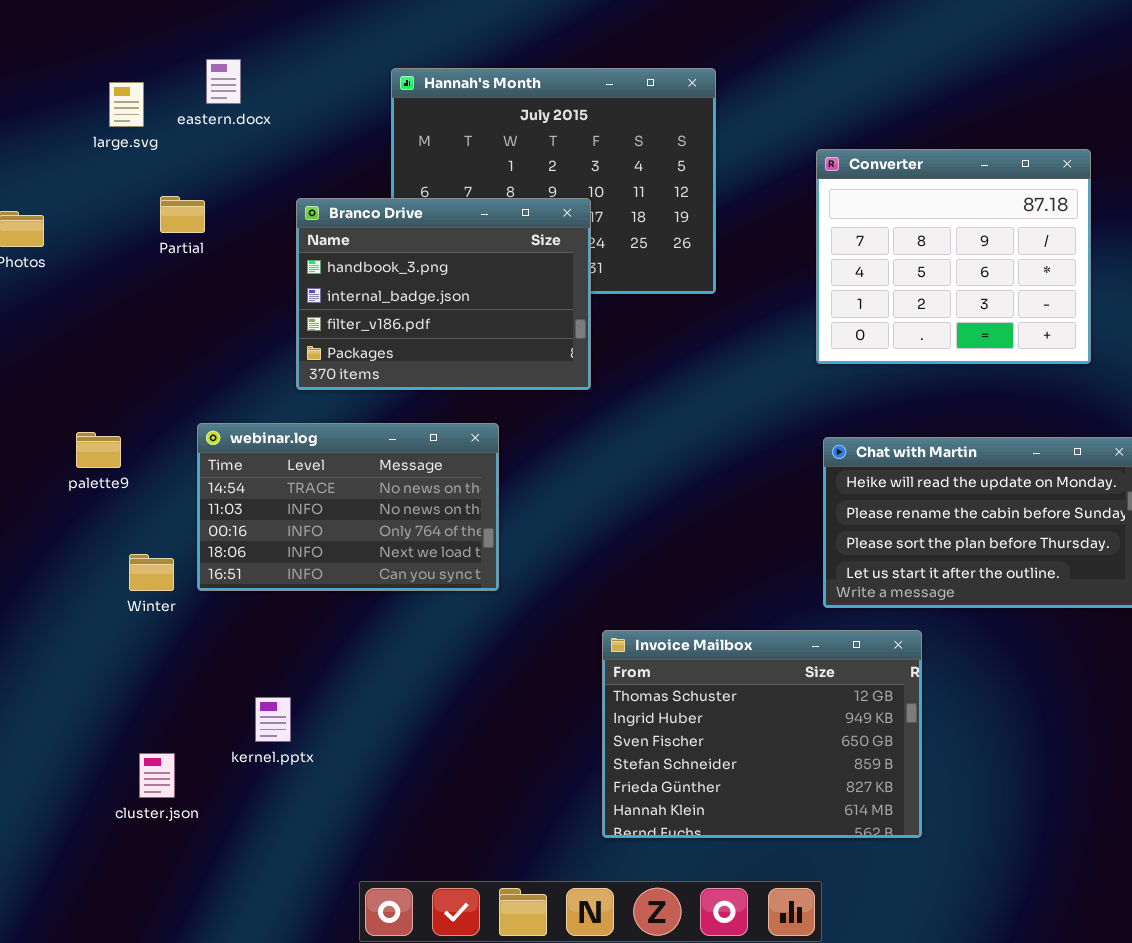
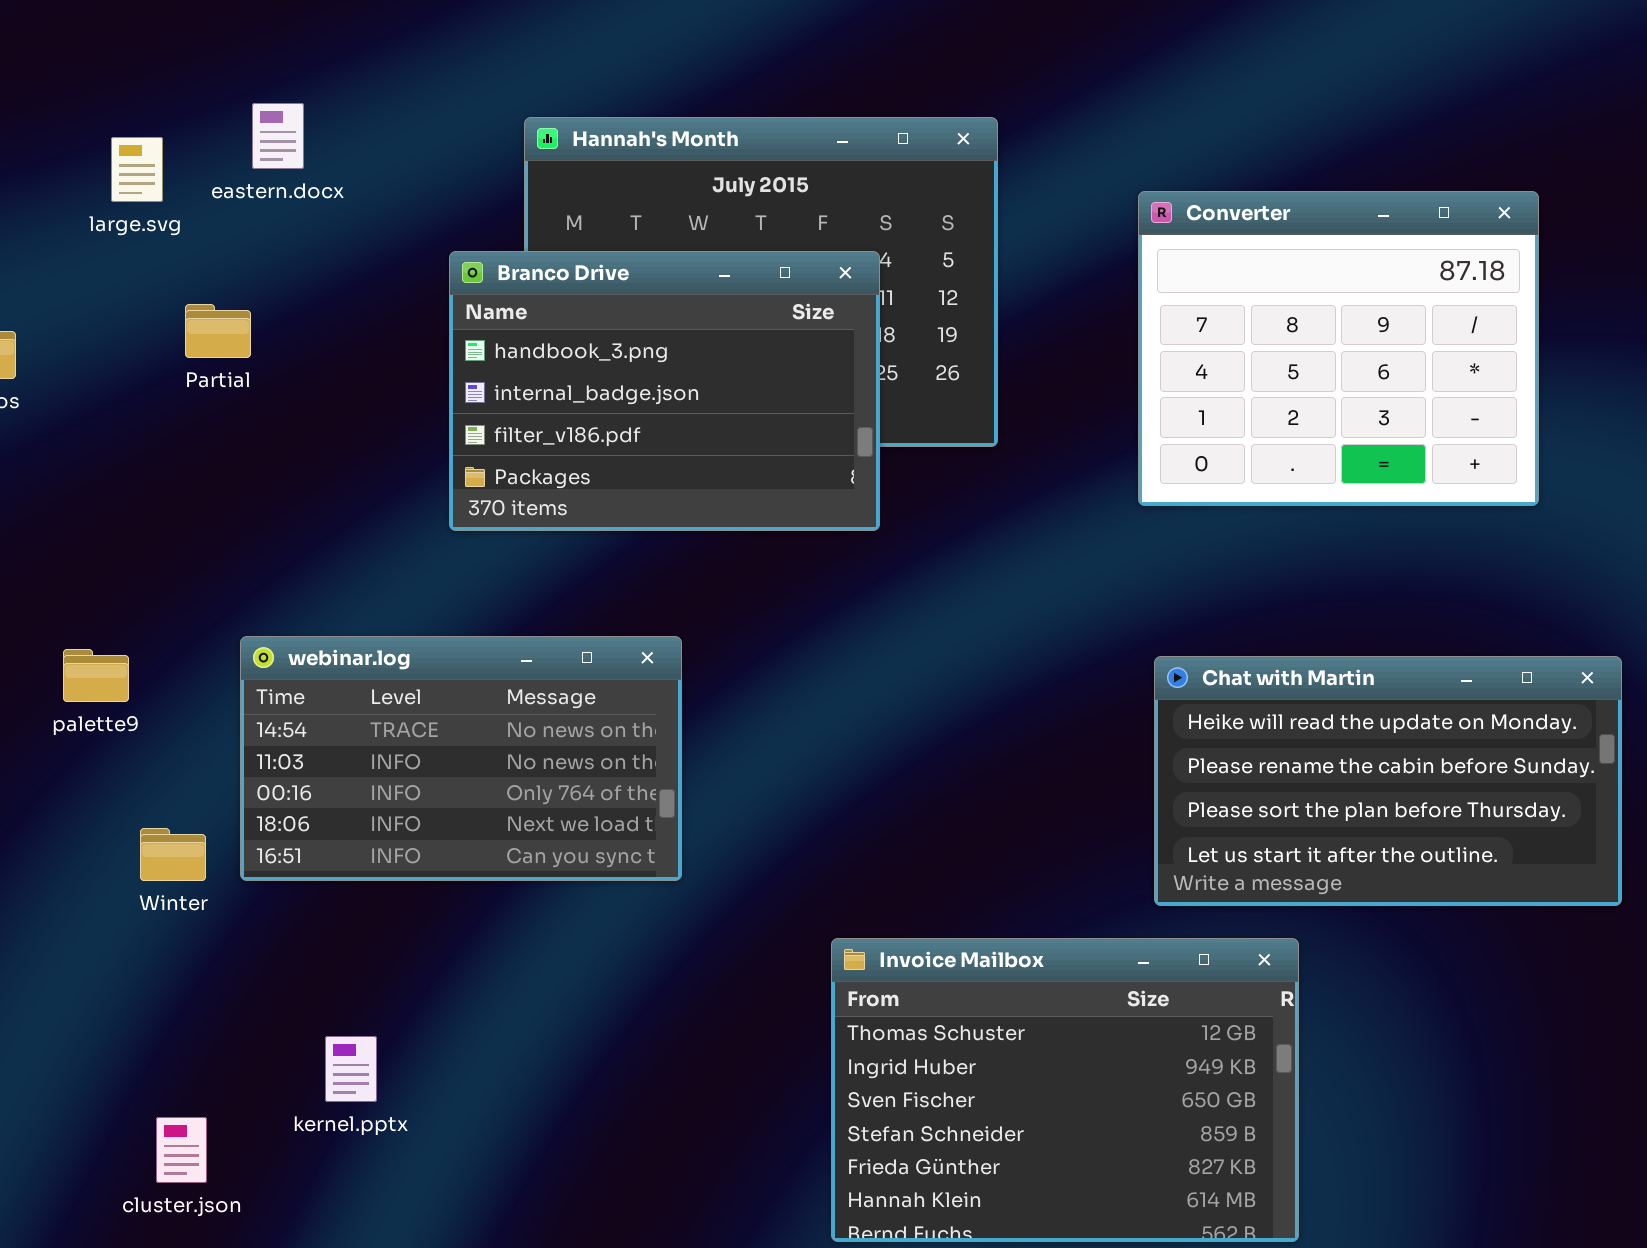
Converter: [816,149,1091,364] -> [1138,191,1539,506], moved
Branco Drive: [296,198,591,390] -> [449,251,880,531], moved

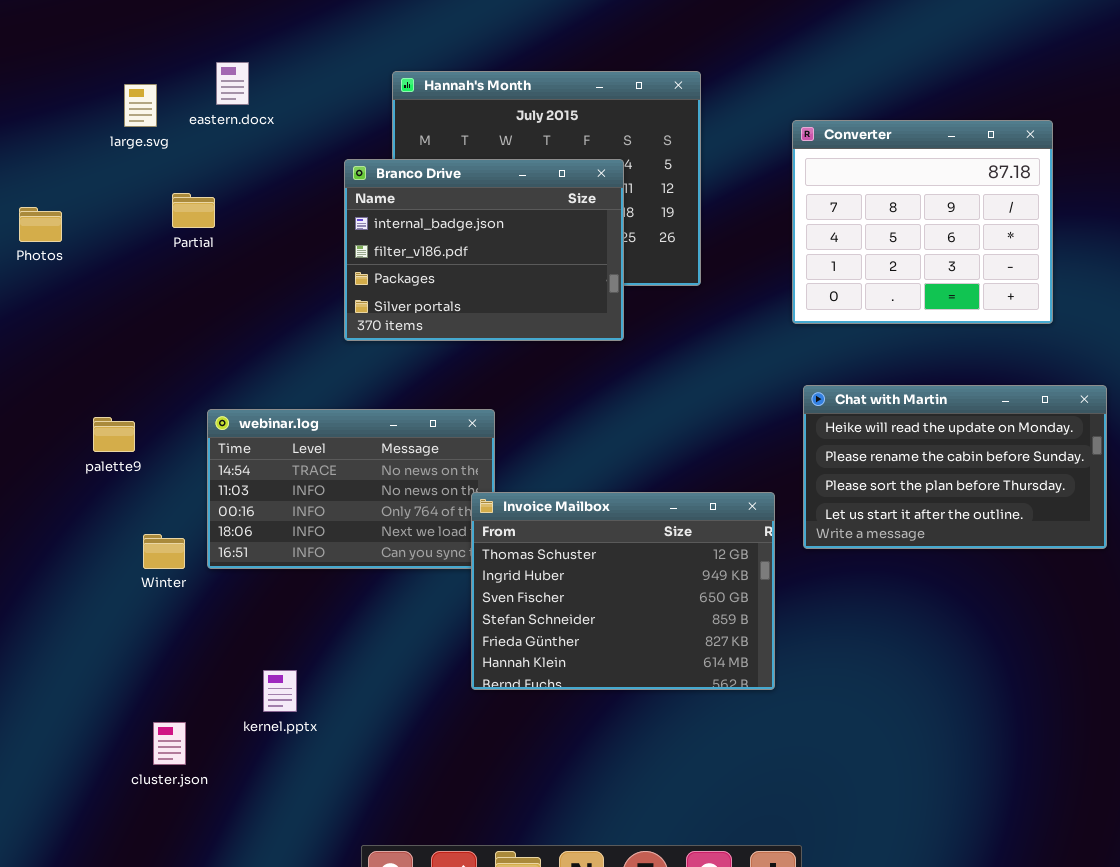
Branco Drive: [449,251,880,531] -> [344,159,624,341], scrolled down 1 row
Chat with Martin: [1154,656,1622,906] -> [803,385,1107,549], moved
Invoice Mailbox: [831,938,1299,1242] -> [471,492,775,690], moved

